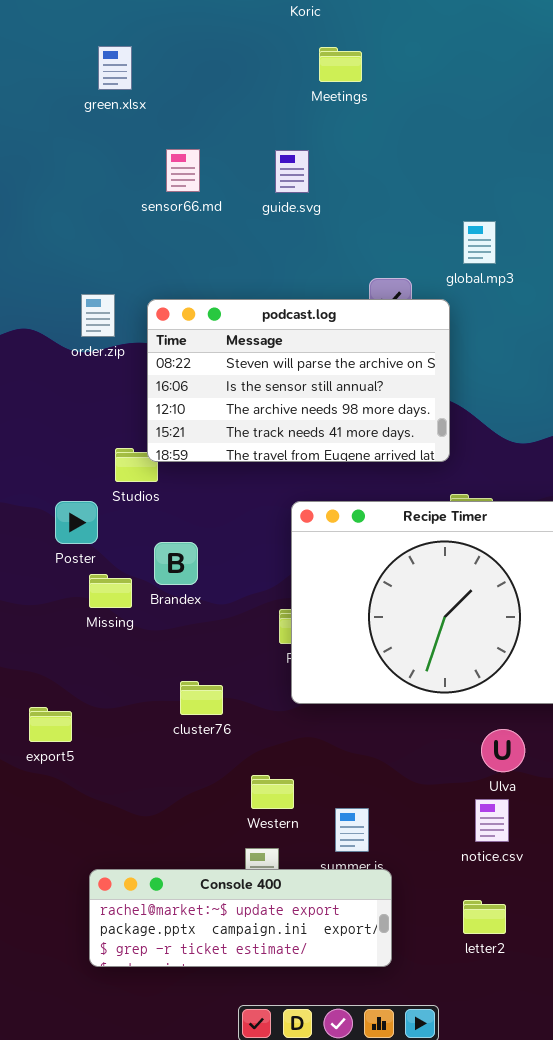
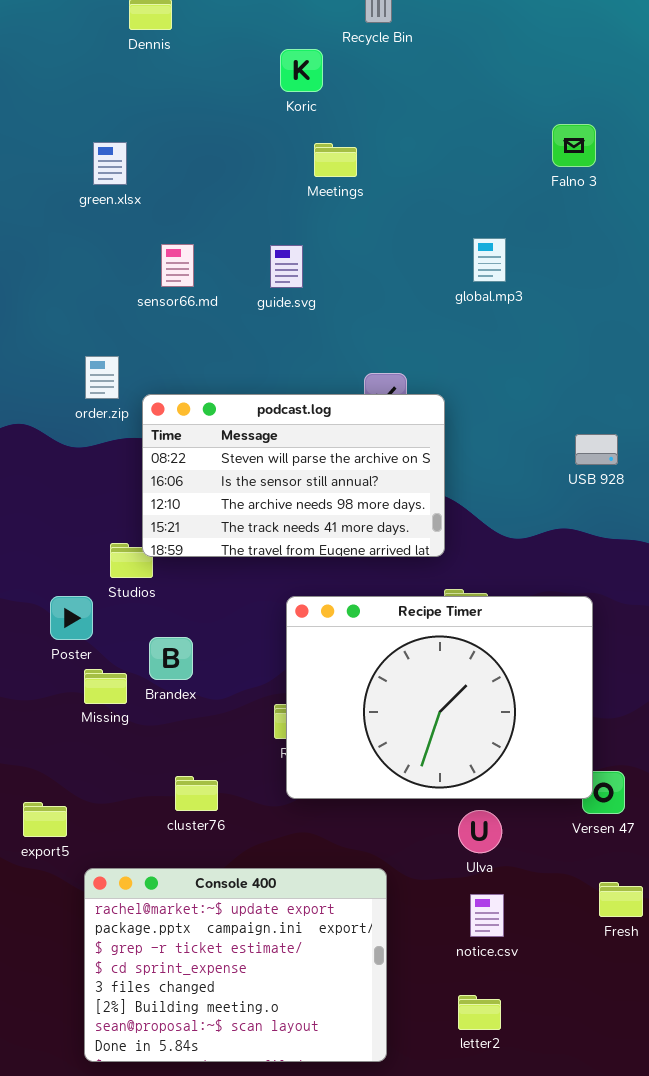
global.mp3: [463,221,496,264] -> [473,238,506,282], moved
order.zip: [81,294,115,337] -> [85,356,119,399], moved
Ulva: [481,729,525,772] -> [458,810,502,853], moved
Console 400: [89,869,392,967] -> [84,868,387,1062], resized

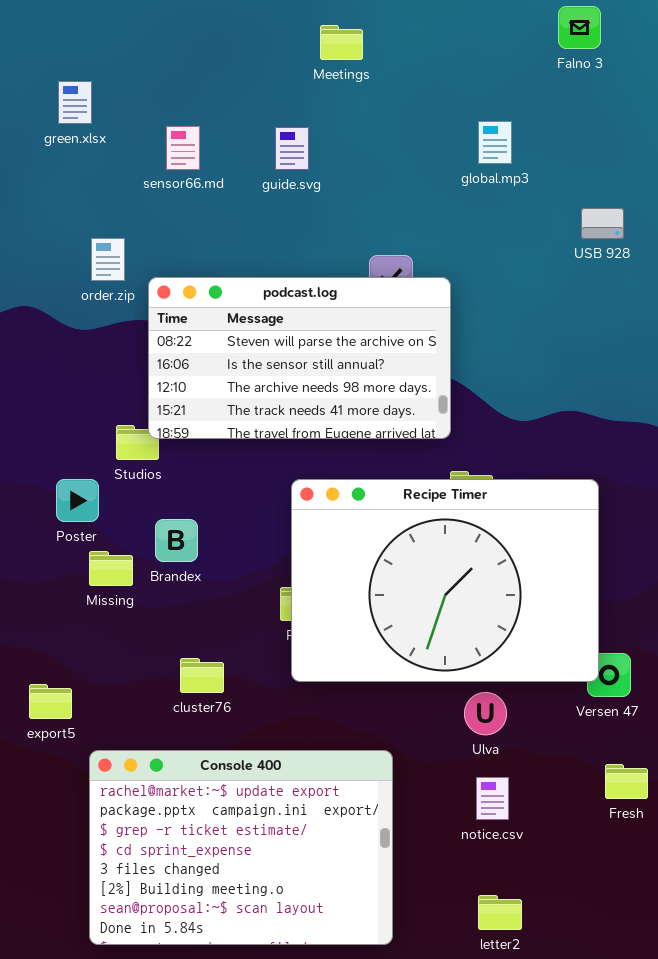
green.xlsx: [93,142,127,185] -> [58,81,92,124], moved
USB 928: [575,434,618,465] -> [581,208,624,239], moved
letter2: [458,995,501,1030] -> [478,895,522,930], moved

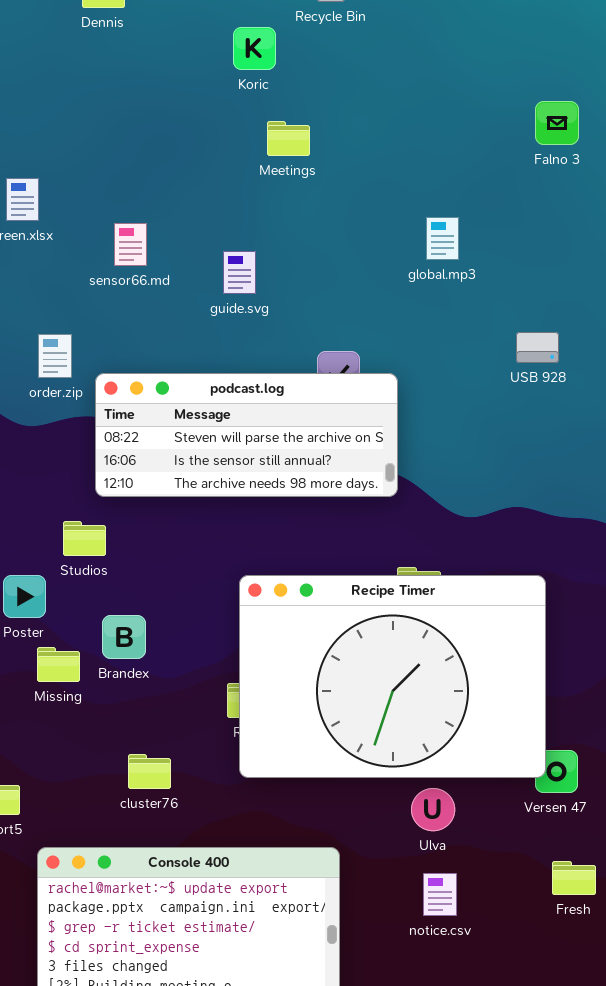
Falno 3: [558,6,601,49] -> [535,101,579,145], moved
guide.svg: [275,127,309,170] -> [223,251,256,294], moved
USB 928: [581,208,624,239] -> [516,332,559,363], moved
podcast.log: [148,277,451,439] -> [95,373,398,497], resized

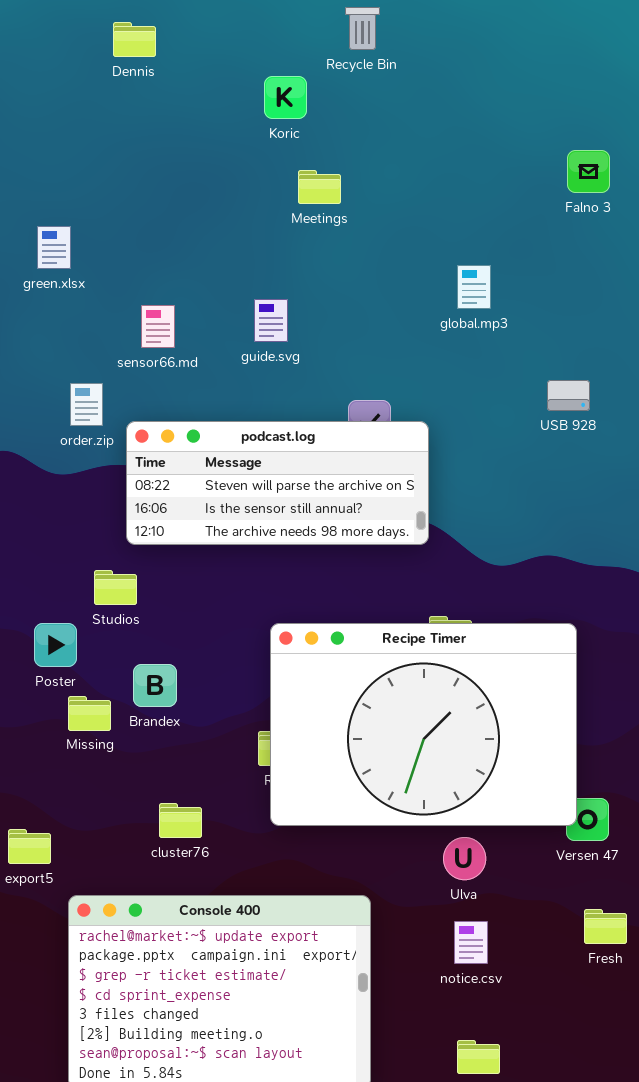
sensor66.md: [114,223,147,266] -> [141,305,175,348], moved

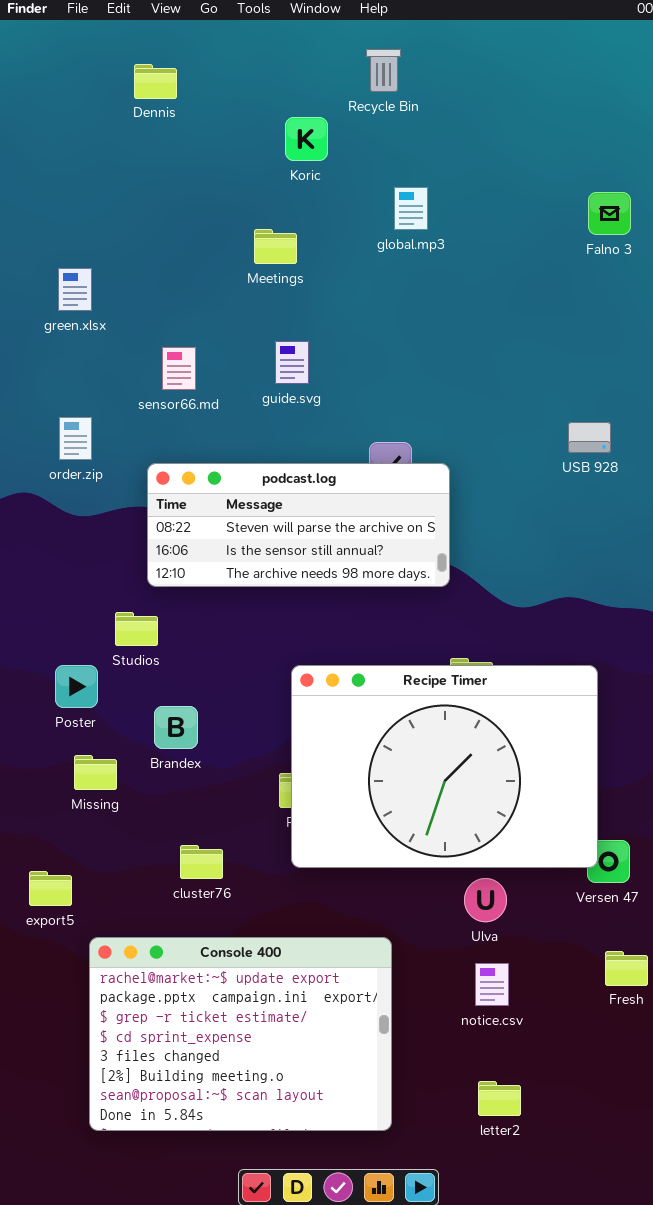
Meetings: [298,170,341,204] -> [254,229,297,264], moved
global.mp3: [457,265,491,309] -> [394,187,428,230], moved
order.zip: [70,383,103,426] -> [59,417,92,460], moved
Missing: [68,696,111,731] -> [74,755,117,790], moved

